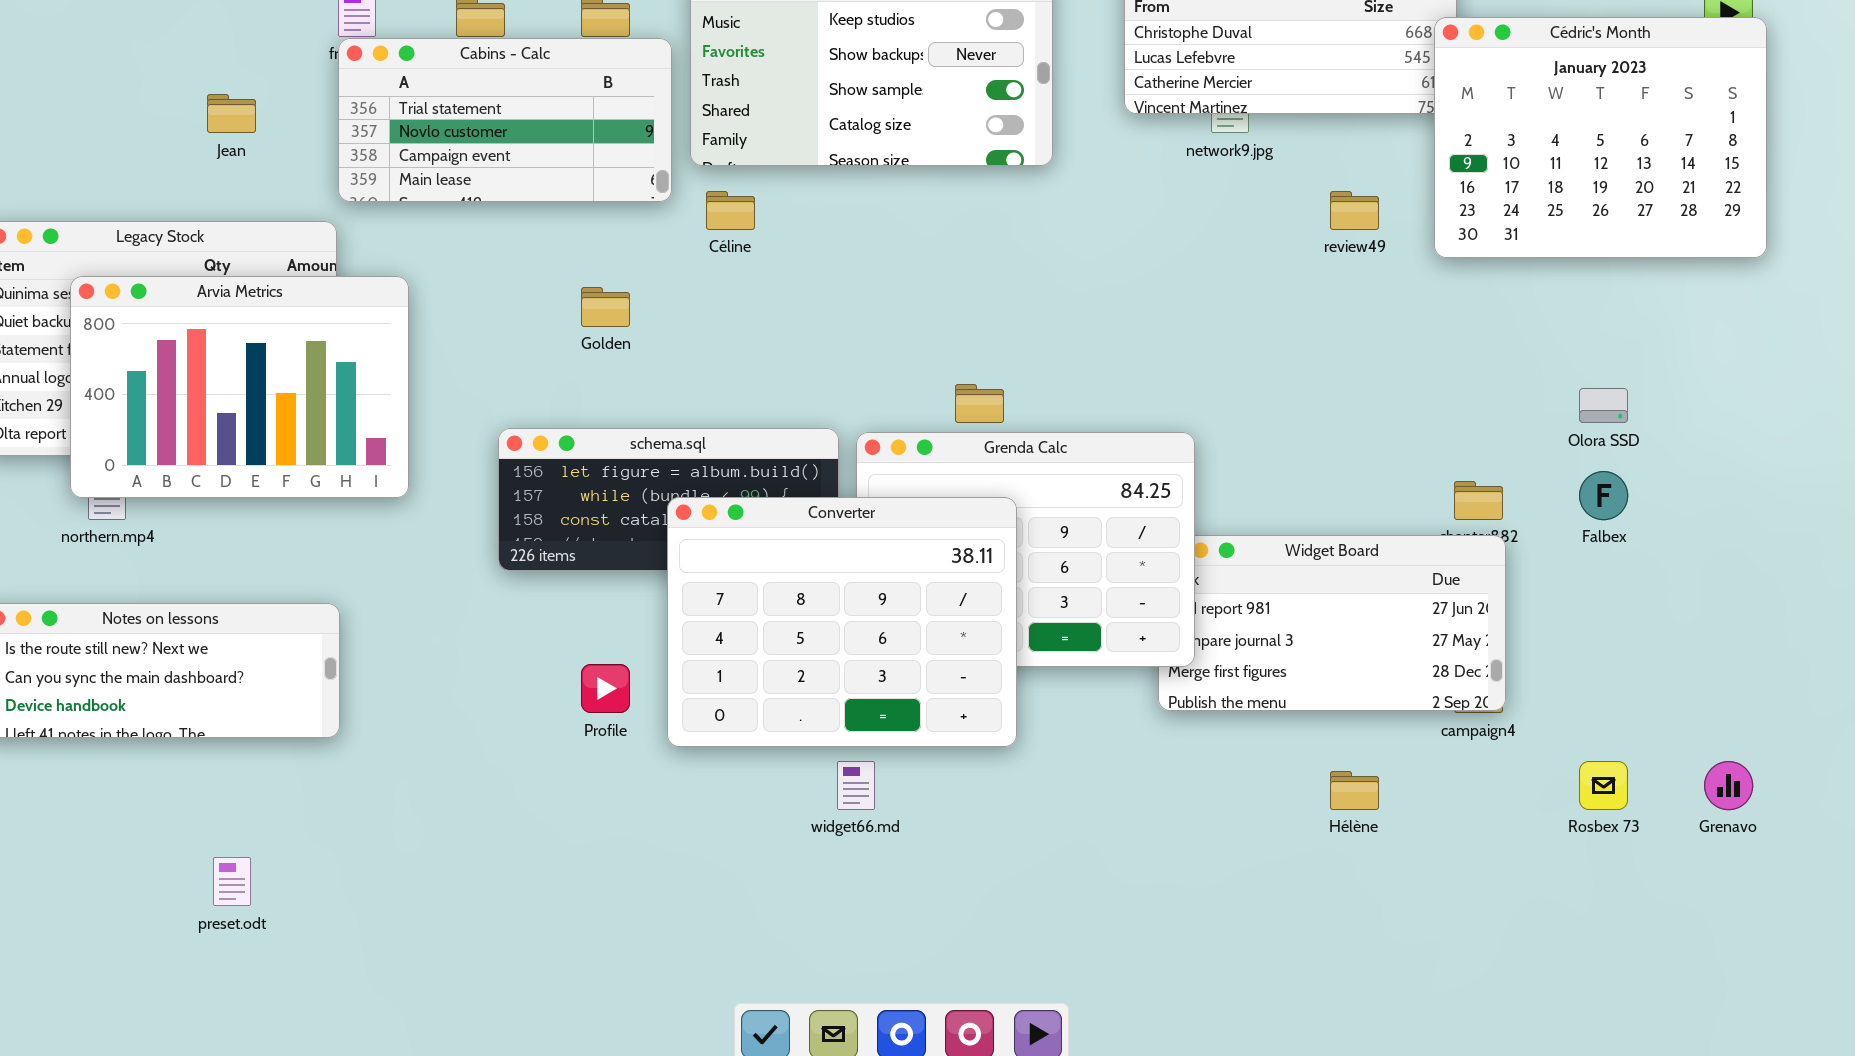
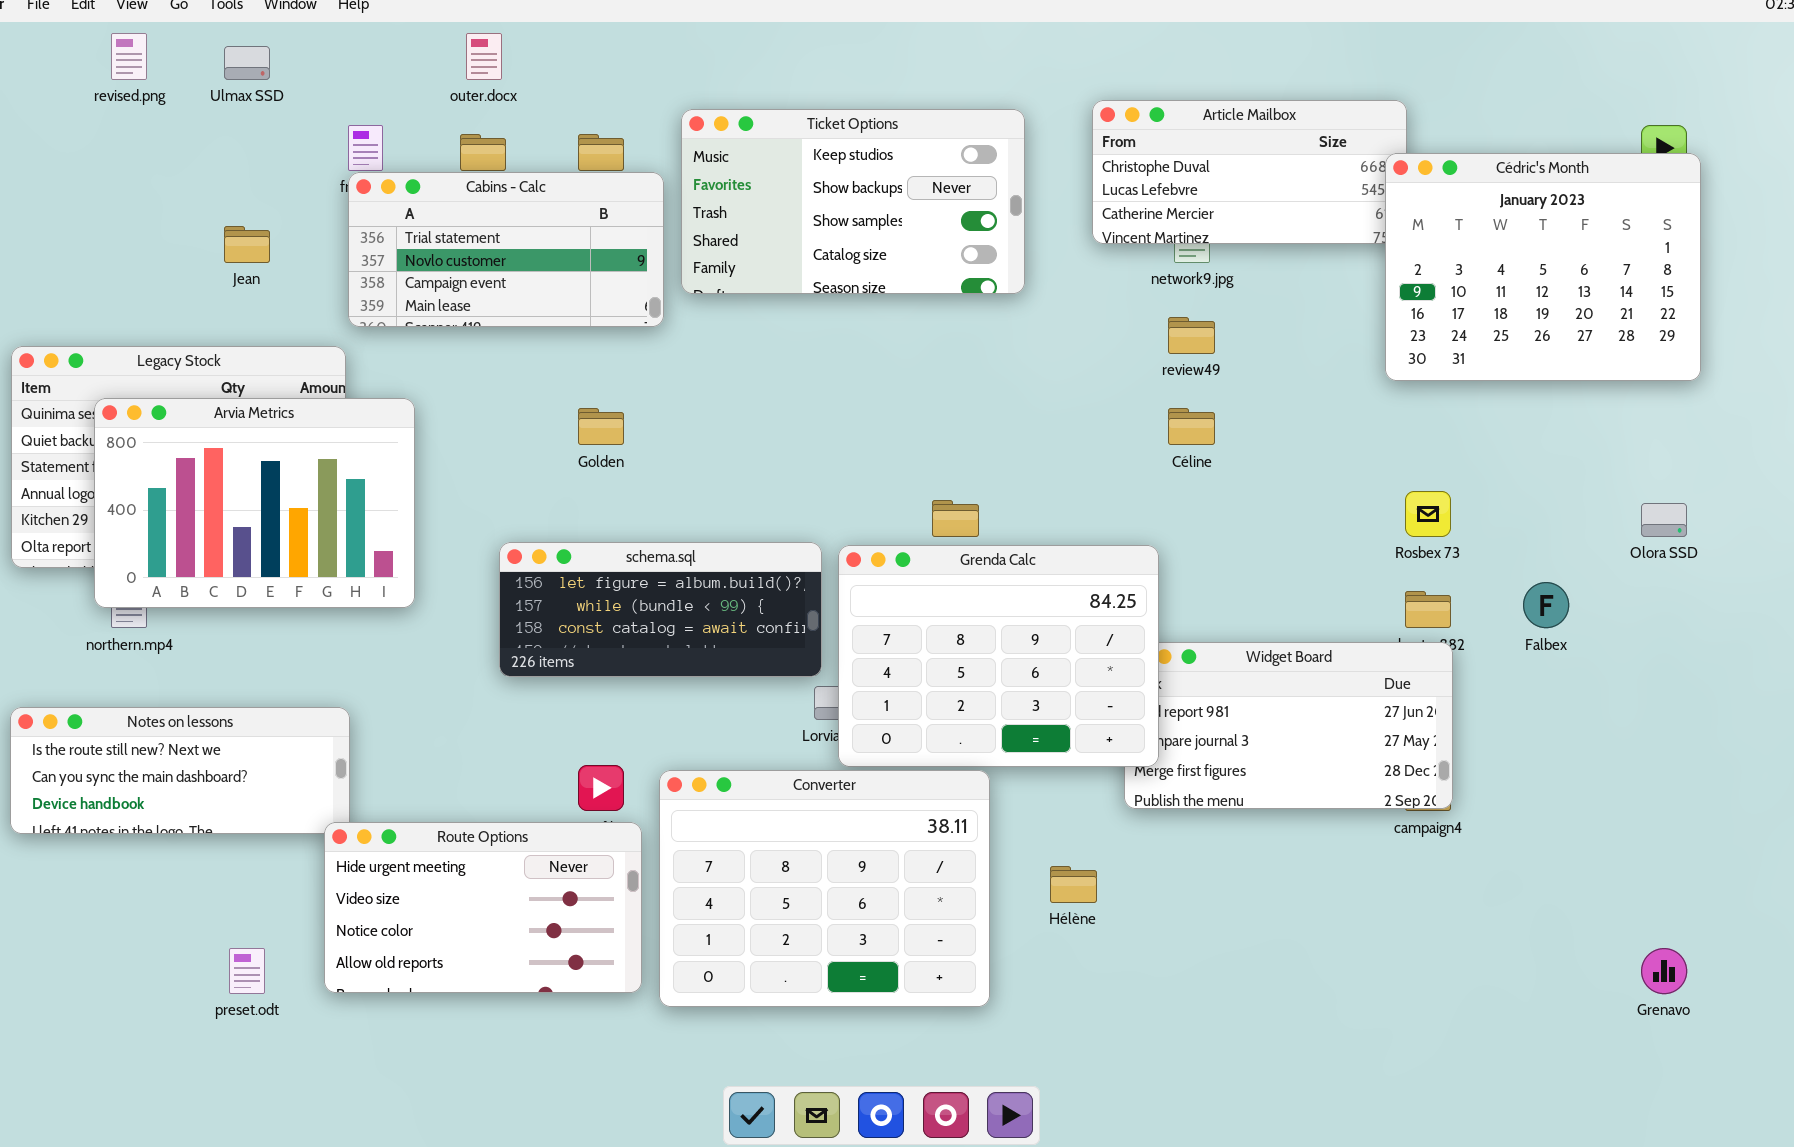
Céline: [706,191,755,230] -> [1168,408,1215,445], moved
review49: [1330,191,1379,230] -> [1168,317,1215,354], moved
Olora SSD: [1579,388,1628,423] -> [1641,503,1687,537], moved
Converter: [667,497,1017,747] -> [659,770,990,1007], moved
Route Options: none -> [324,822,642,993], opened
Rosbex 73: [1579,761,1628,810] -> [1405,491,1451,537], moved
Grenavo: [1704,761,1753,810] -> [1641,948,1687,994], moved
Hélène: [1330,771,1379,810] -> [1050,866,1097,903], moved

